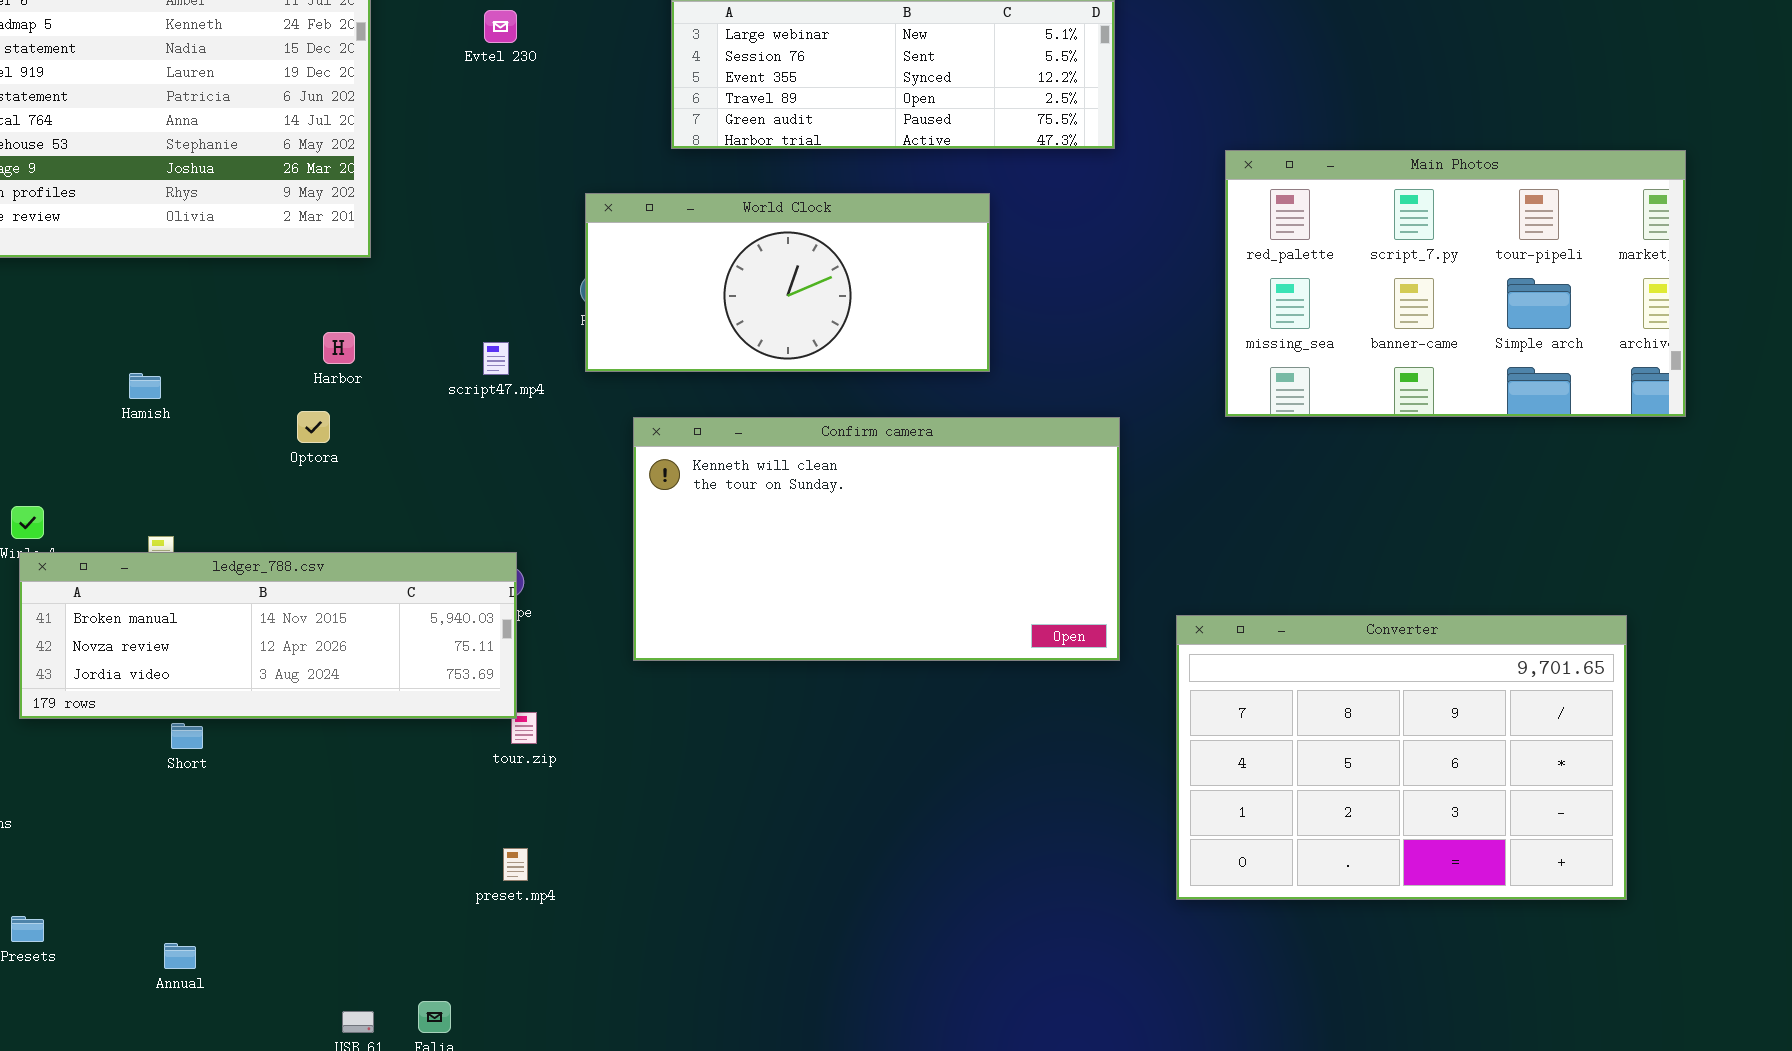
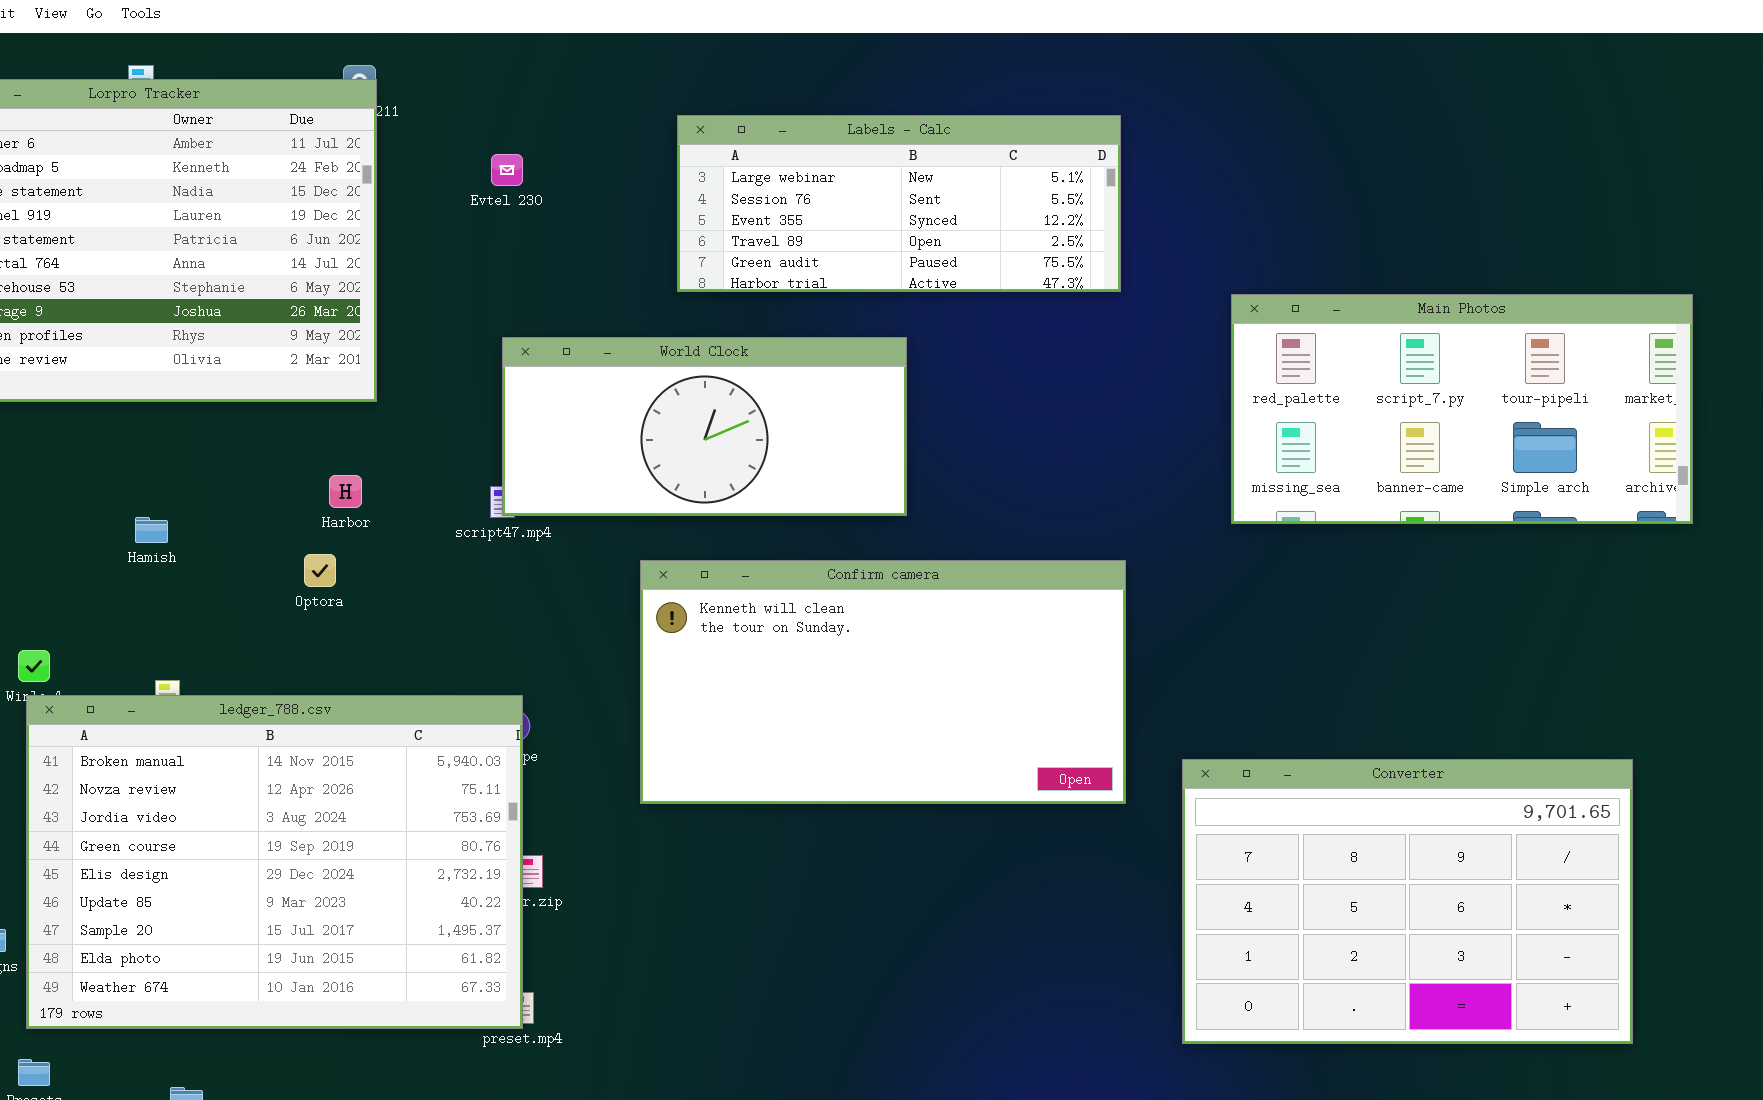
Main Photos: [1225,150,1686,417] -> [1231,294,1693,524], resized
World Clock: [585,193,990,372] -> [502,337,907,516], moved
ledger_788.csv: [19,552,517,719] -> [26,695,523,1029], resized

